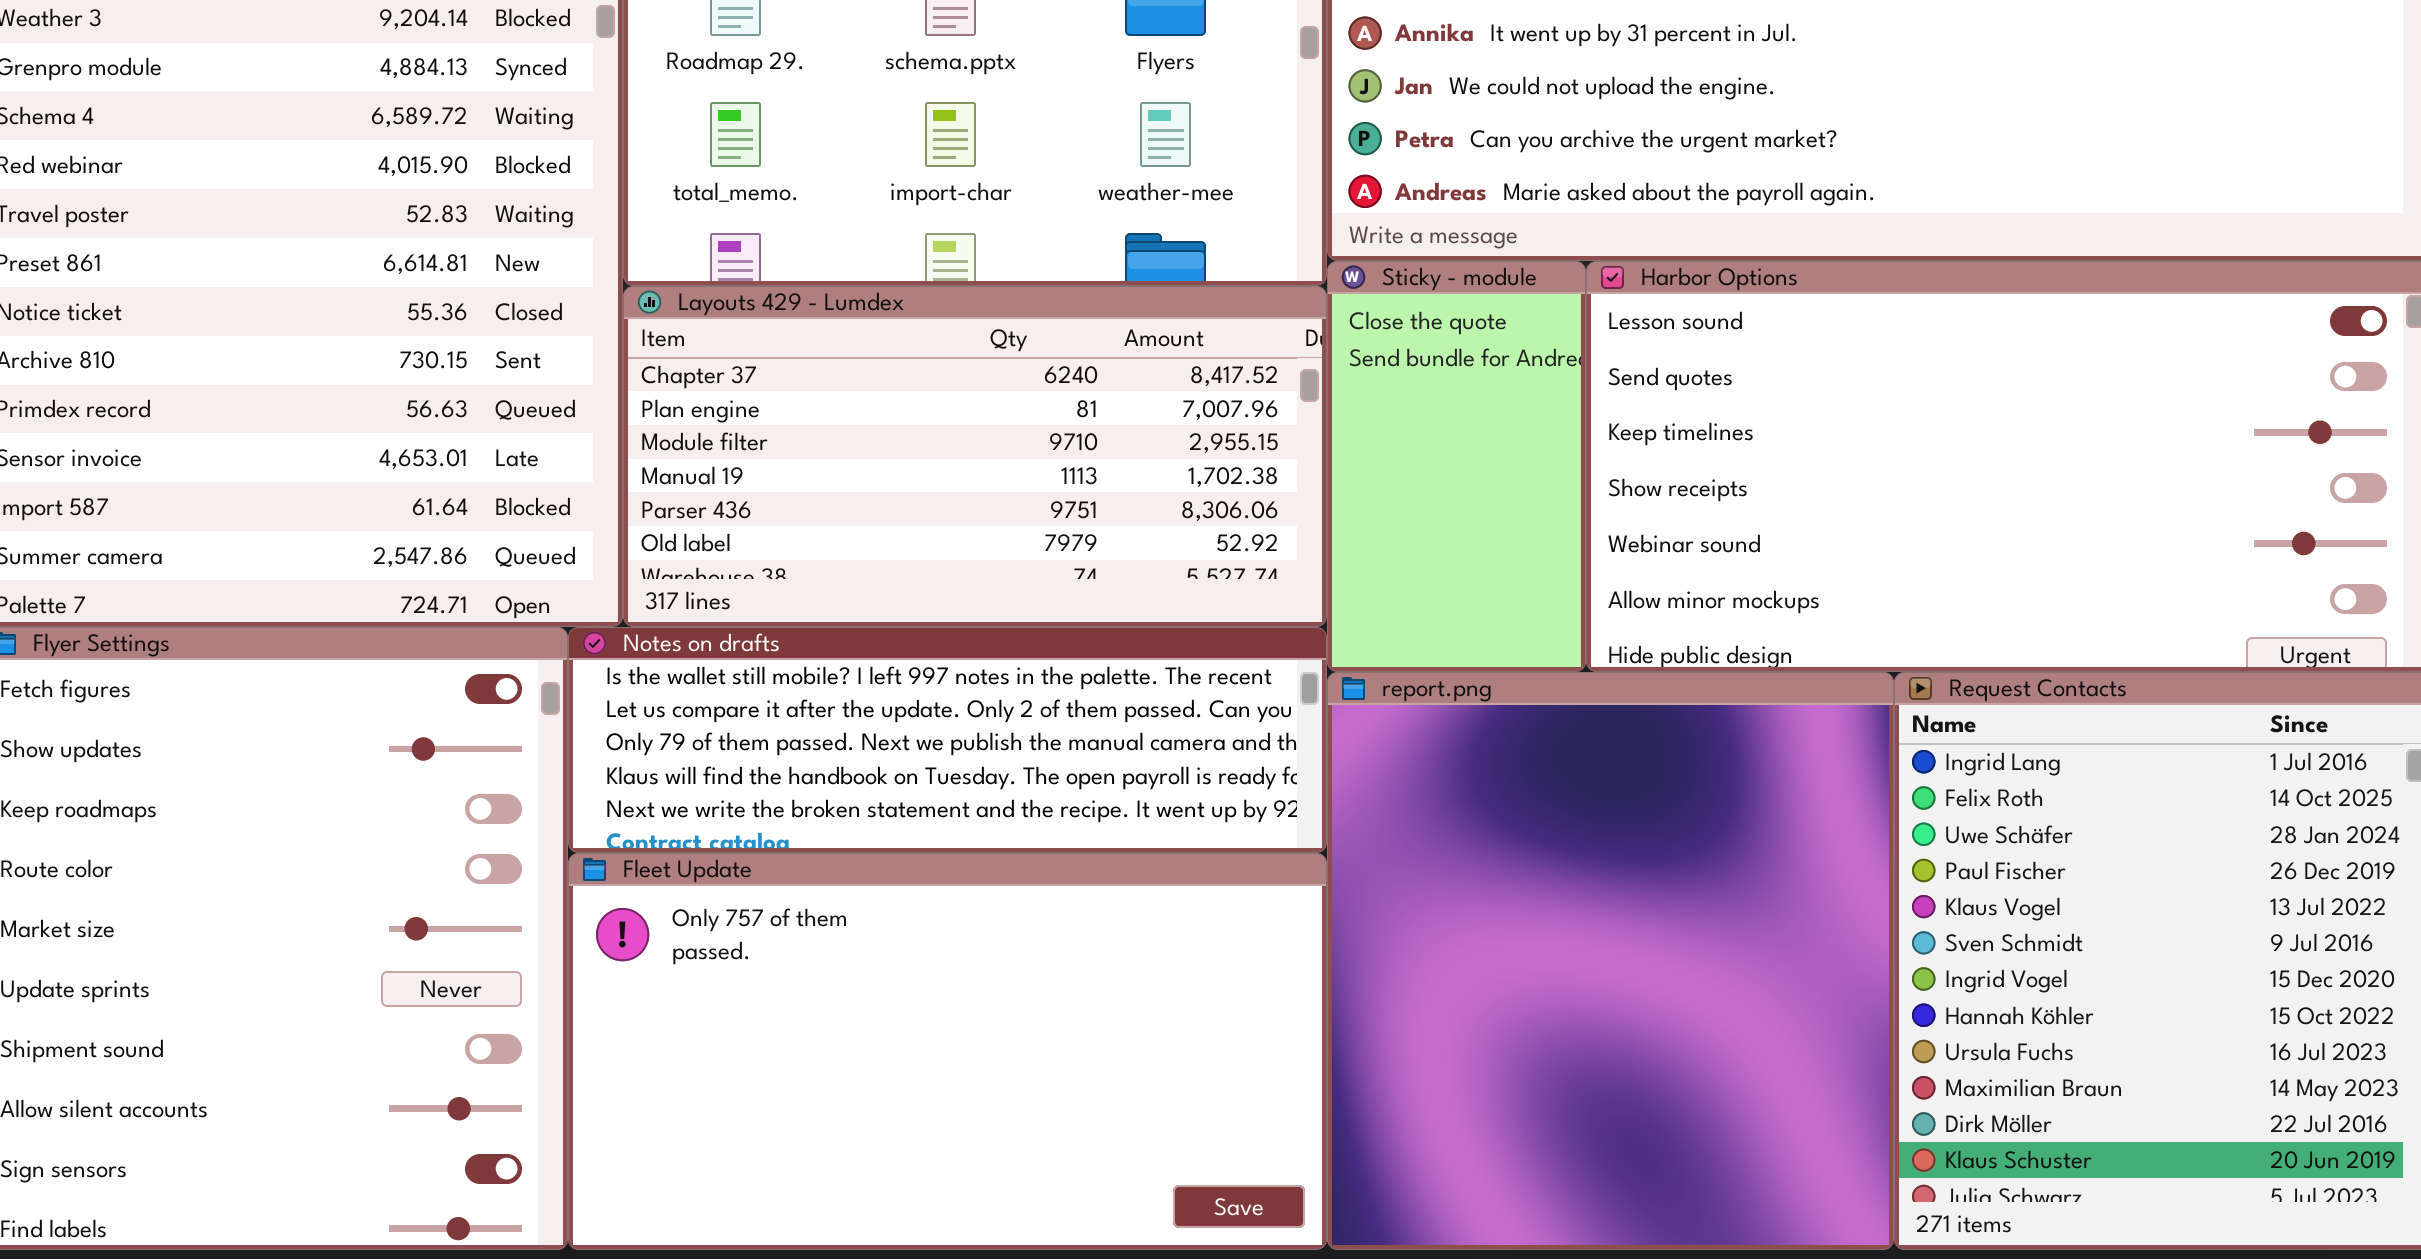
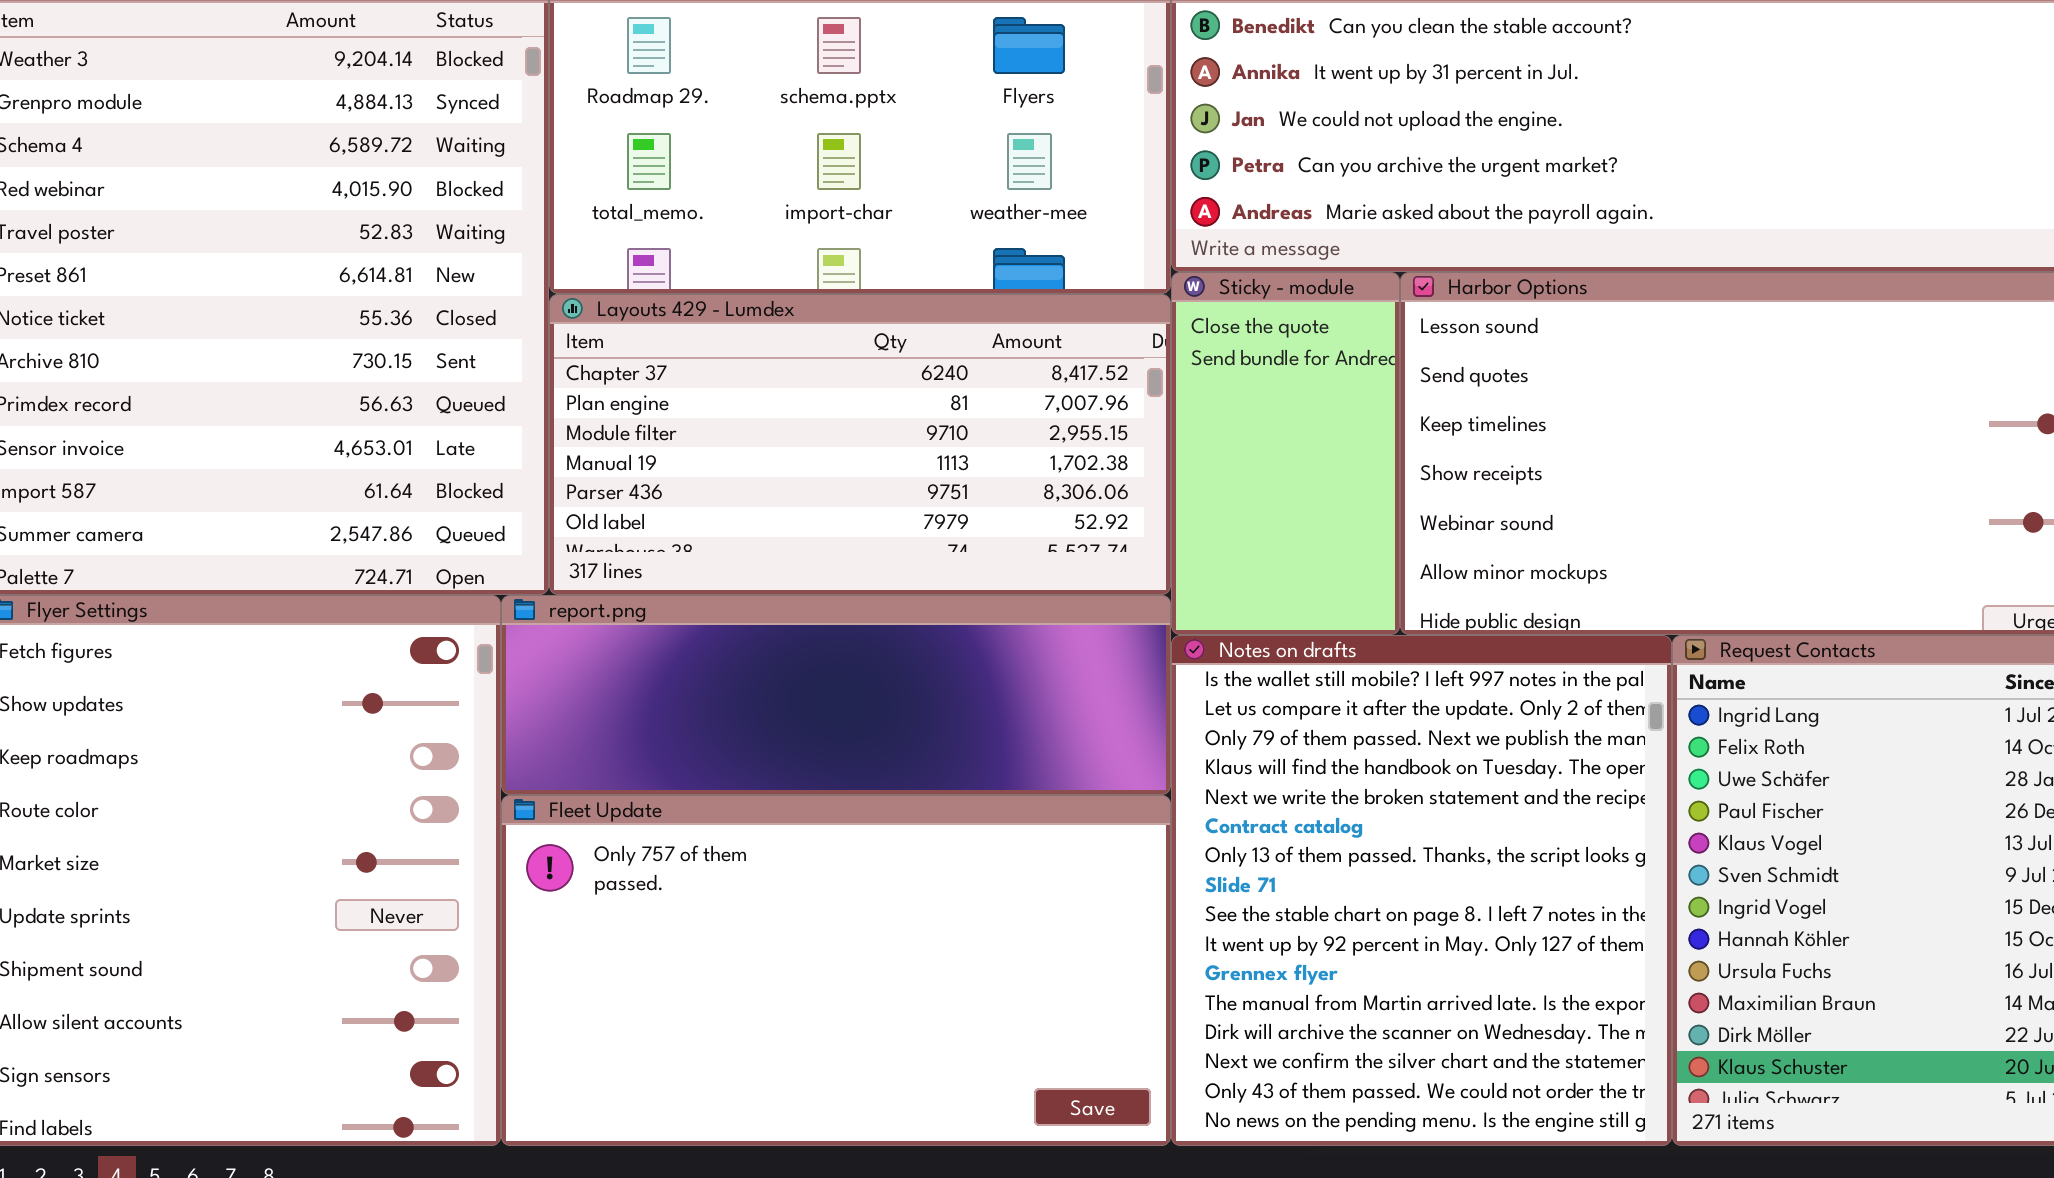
Notes on drafts: [568,627,1327,853] -> [1171,635,1672,1146], moved, resized
report.png: [1327,672,1894,1250] -> [501,595,1171,795], moved, resized

